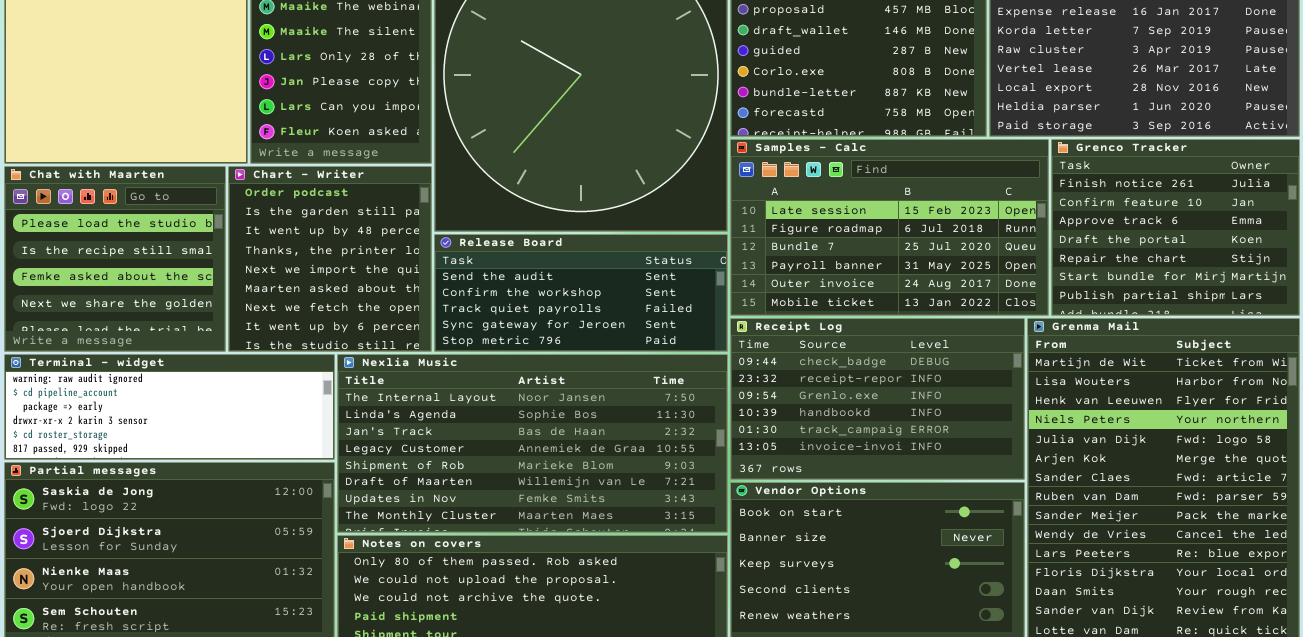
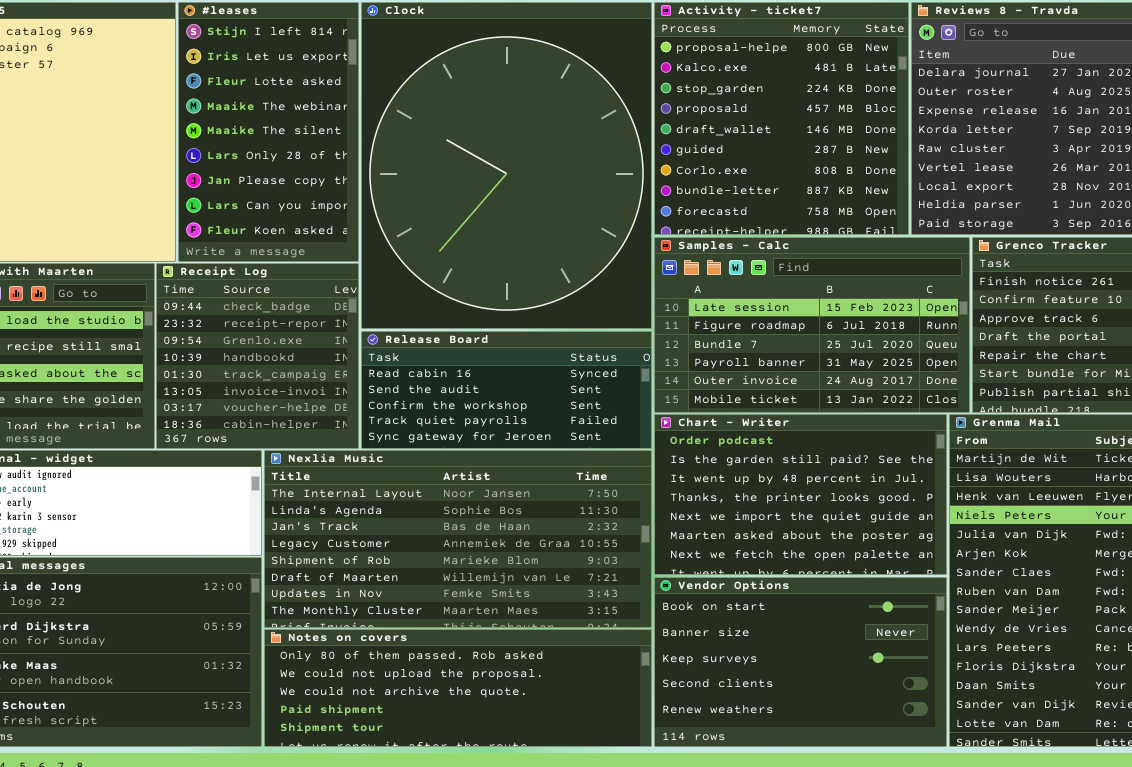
Chart - Writer: [228,166,432,352] -> [654,414,947,575], moved, resized
Release Board: [434,234,728,352] -> [361,331,652,449], scrolled up 1 row
Receipt Log: [730,318,1025,480] -> [156,263,359,449], moved, resized

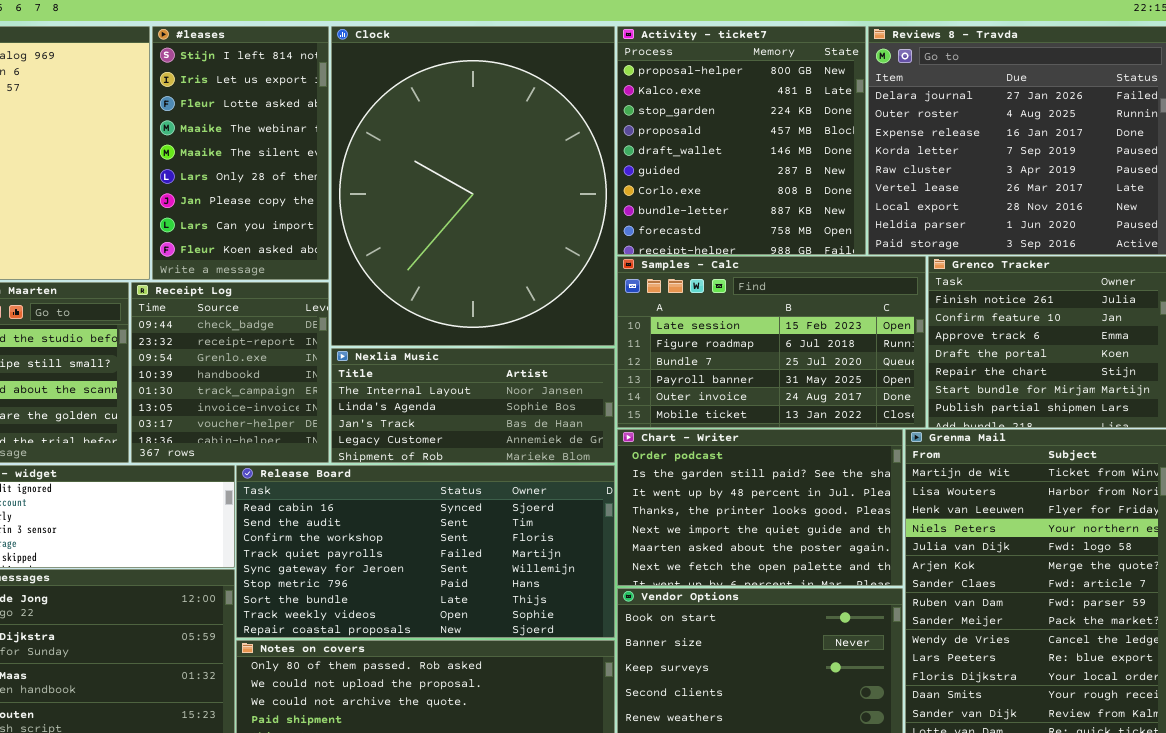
Release Board: [361,331,652,449] -> [236,465,615,638], moved, resized
Nexlia Music: [264,450,652,628] -> [331,348,615,463], moved, resized

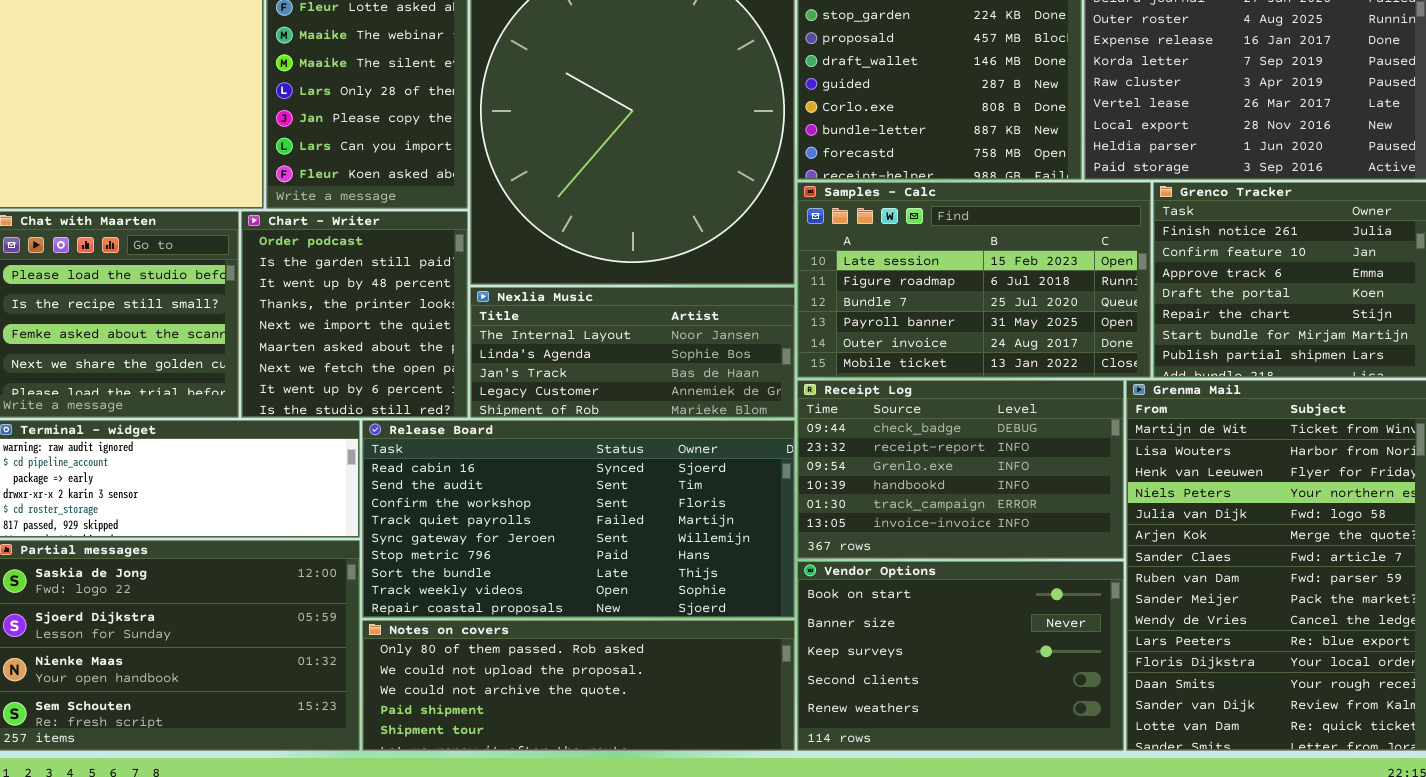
Receipt Log: [131,282,329,463] -> [797,380,1124,559], moved, resized
Chart - Writer: [617,429,903,586] -> [241,211,468,418], moved, resized

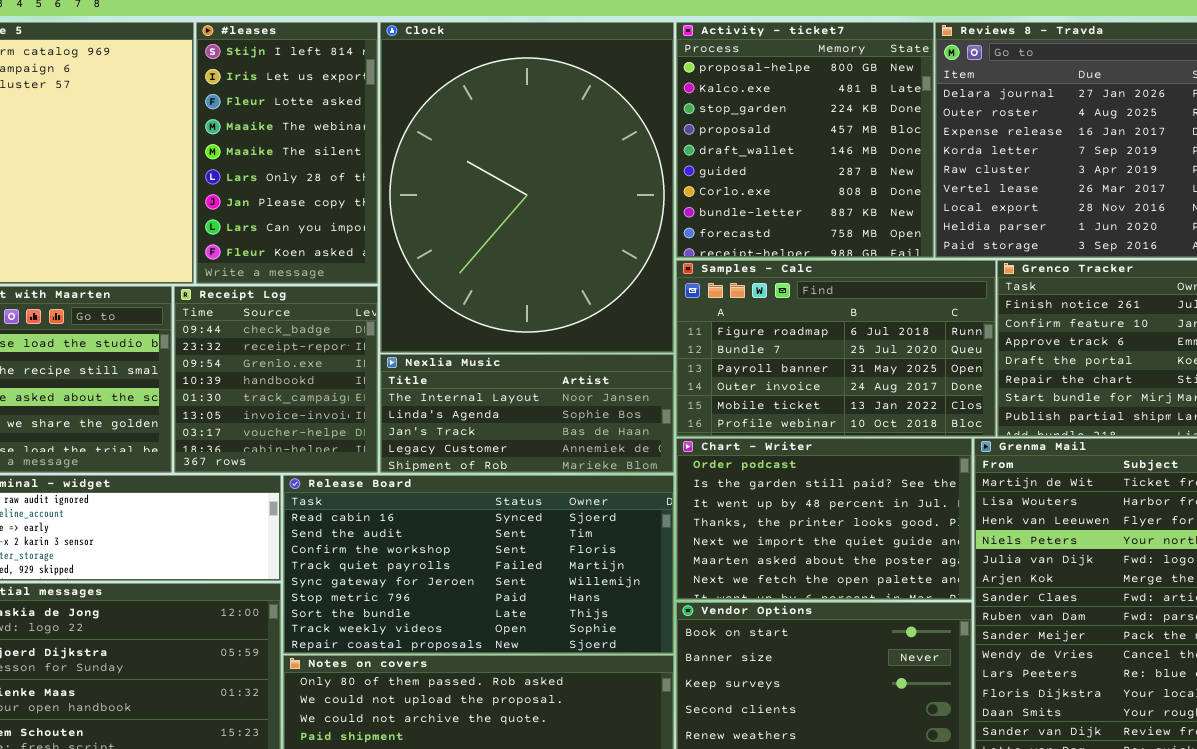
Samples - Calc: [797,182,1151,378] -> [676,260,996,437], scrolled down 1 row
Chart - Writer: [241,211,468,418] -> [676,438,972,600], moved, resized
Receipt Log: [797,380,1124,559] -> [174,286,378,473], moved, resized

